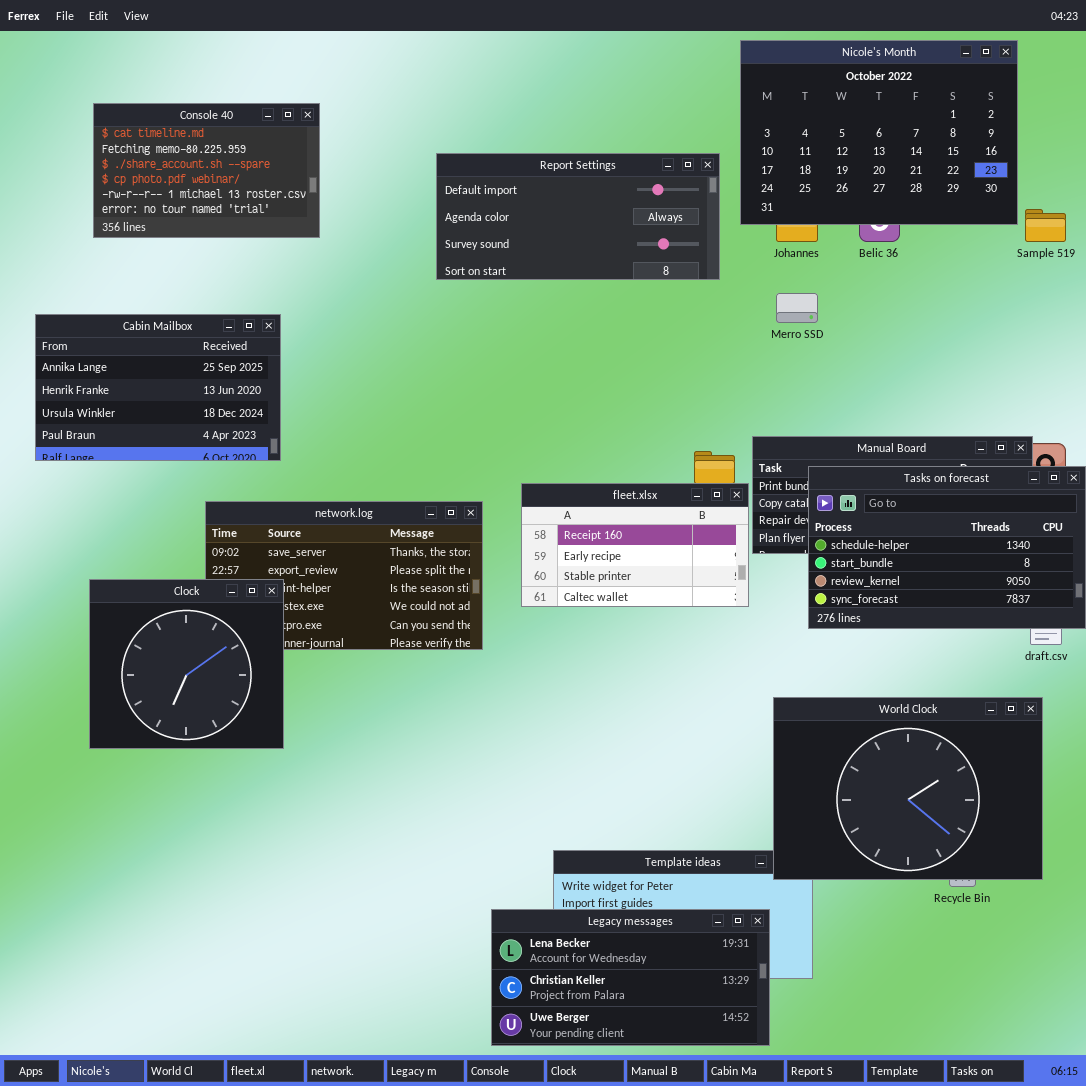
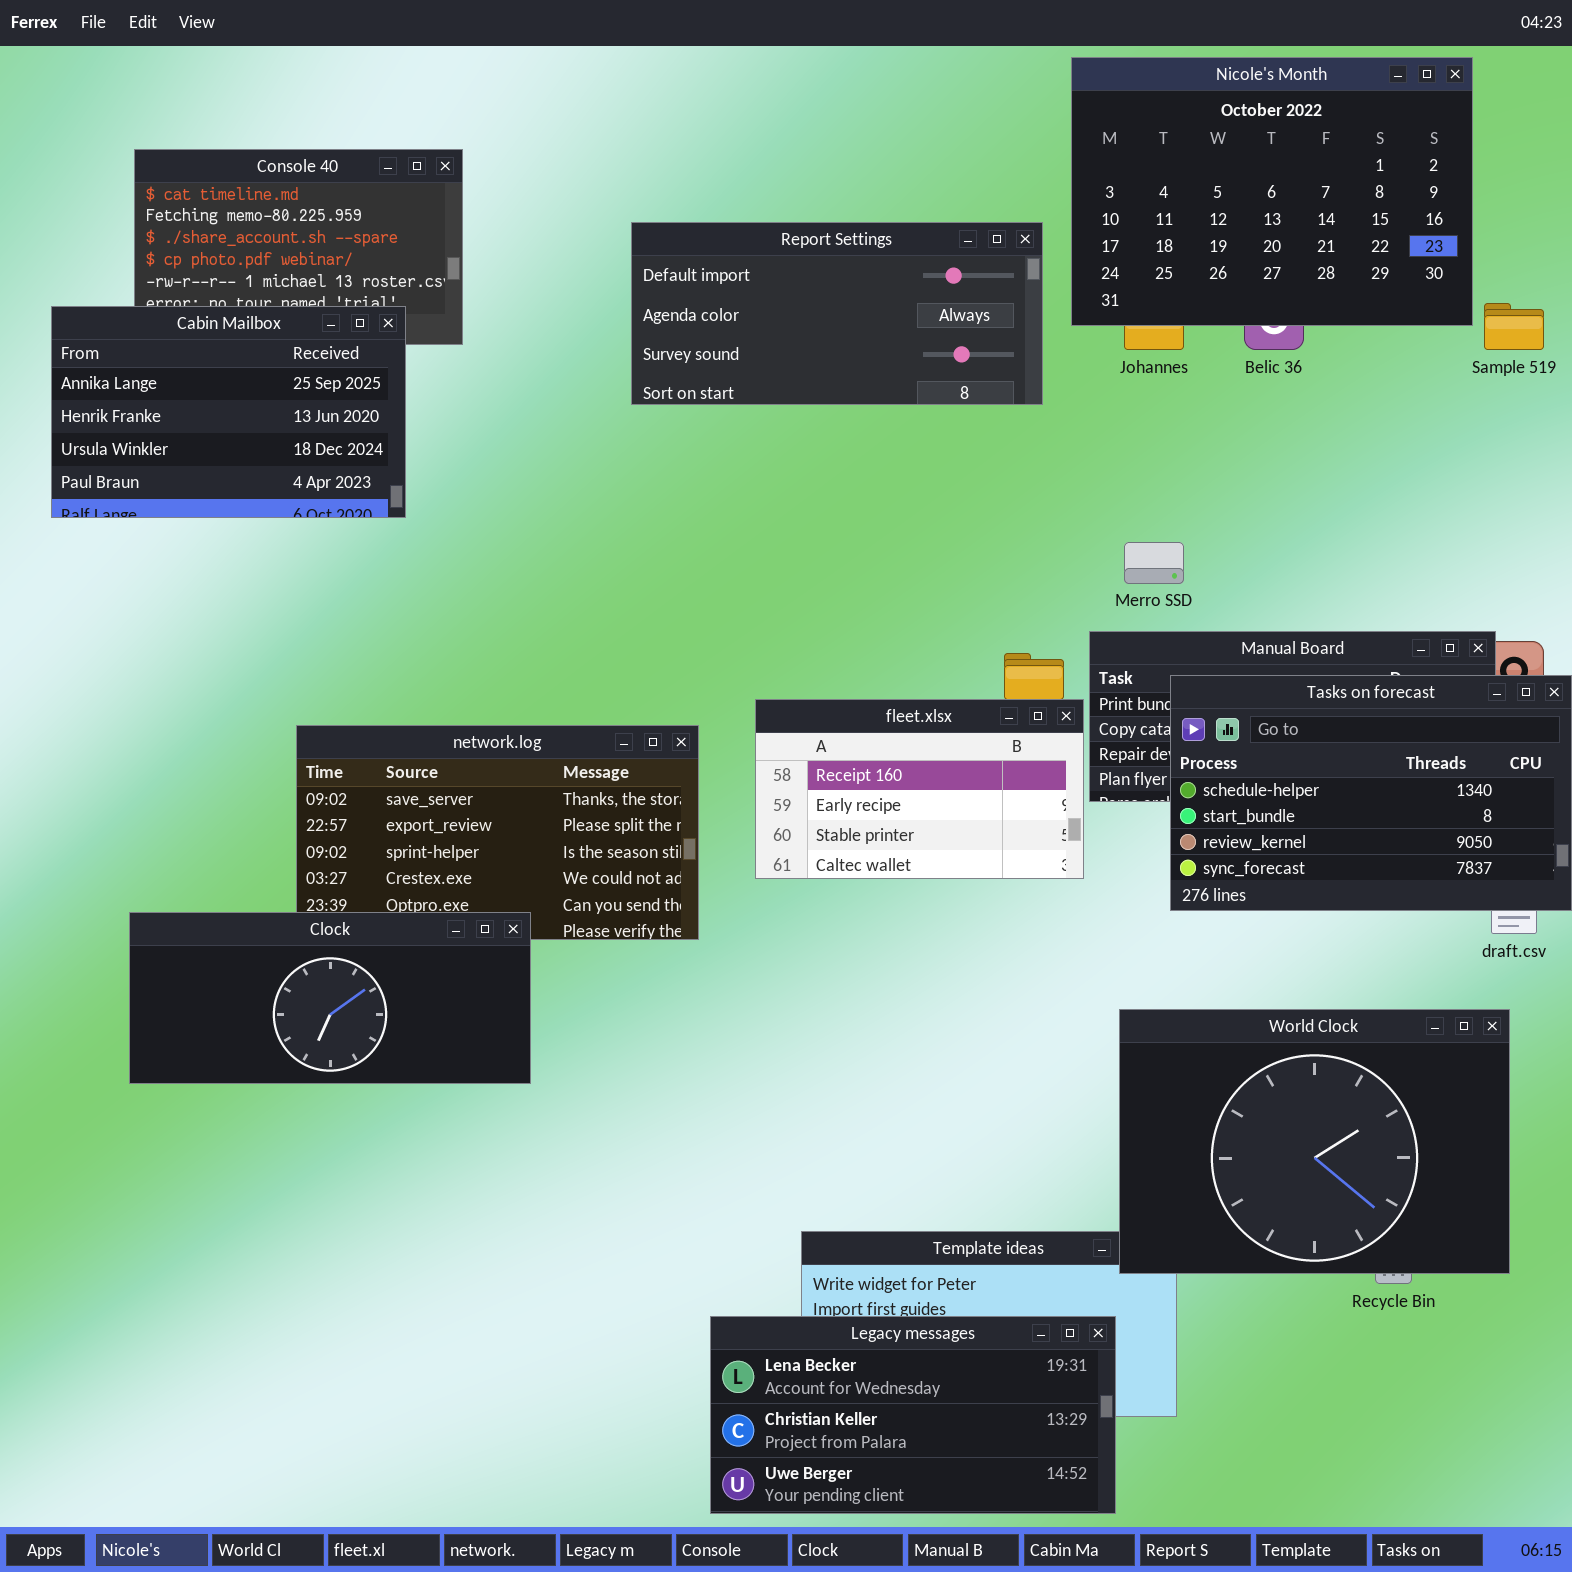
Merro SSD: [776,293,818,323] -> [1124,542,1184,584], moved
Cabin Mailbox: [35,314,281,461] -> [51,306,406,518], moved
Clock: [89,579,284,749] -> [129,912,531,1084], resized

